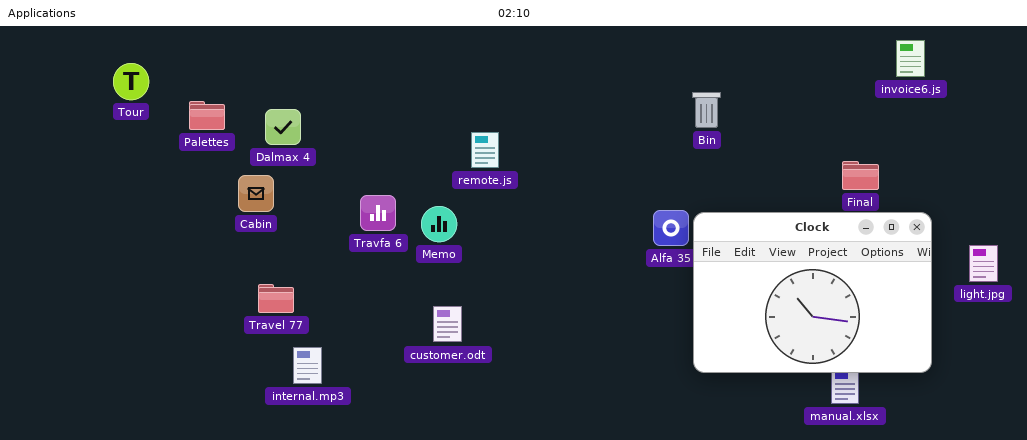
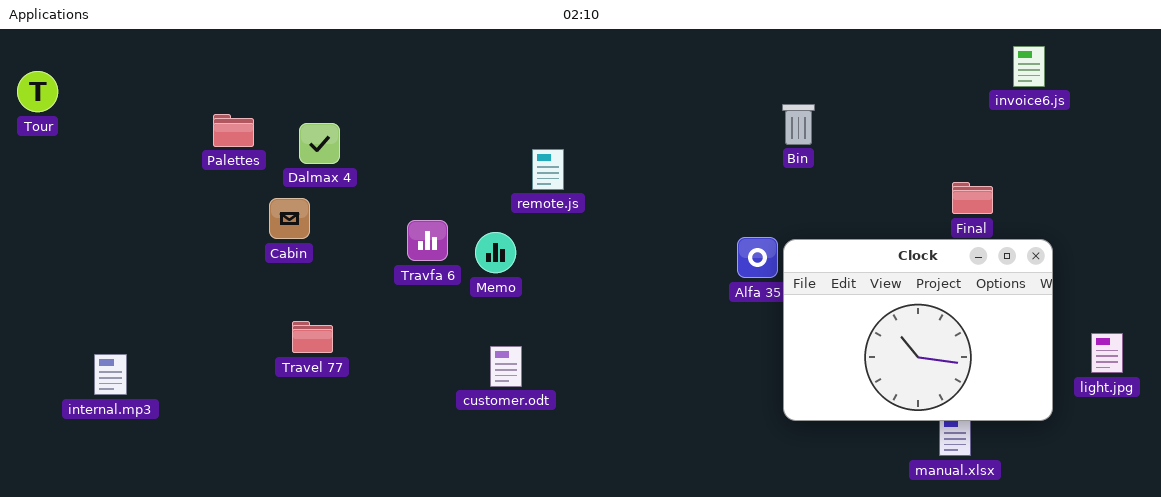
Tour: [113,63,149,100] -> [17,71,58,112], moved
light.jpg: [969,245,998,282] -> [1091,333,1123,373], moved
internal.mp3: [293,347,322,384] -> [94,354,127,395], moved

